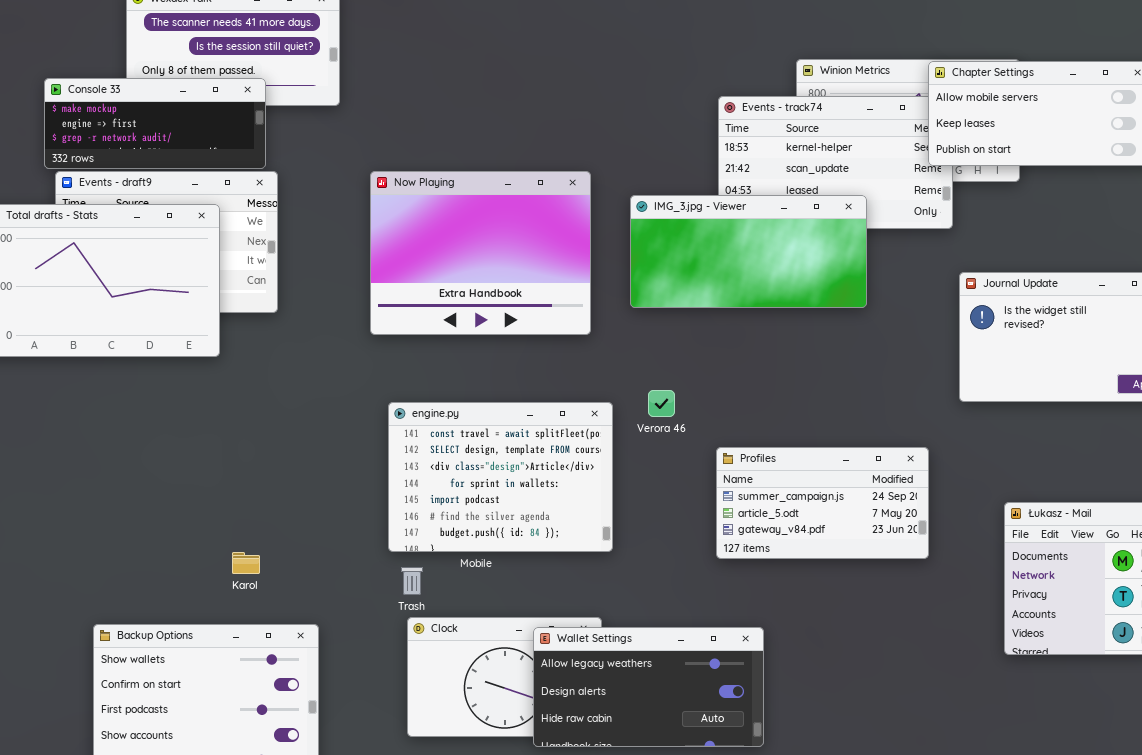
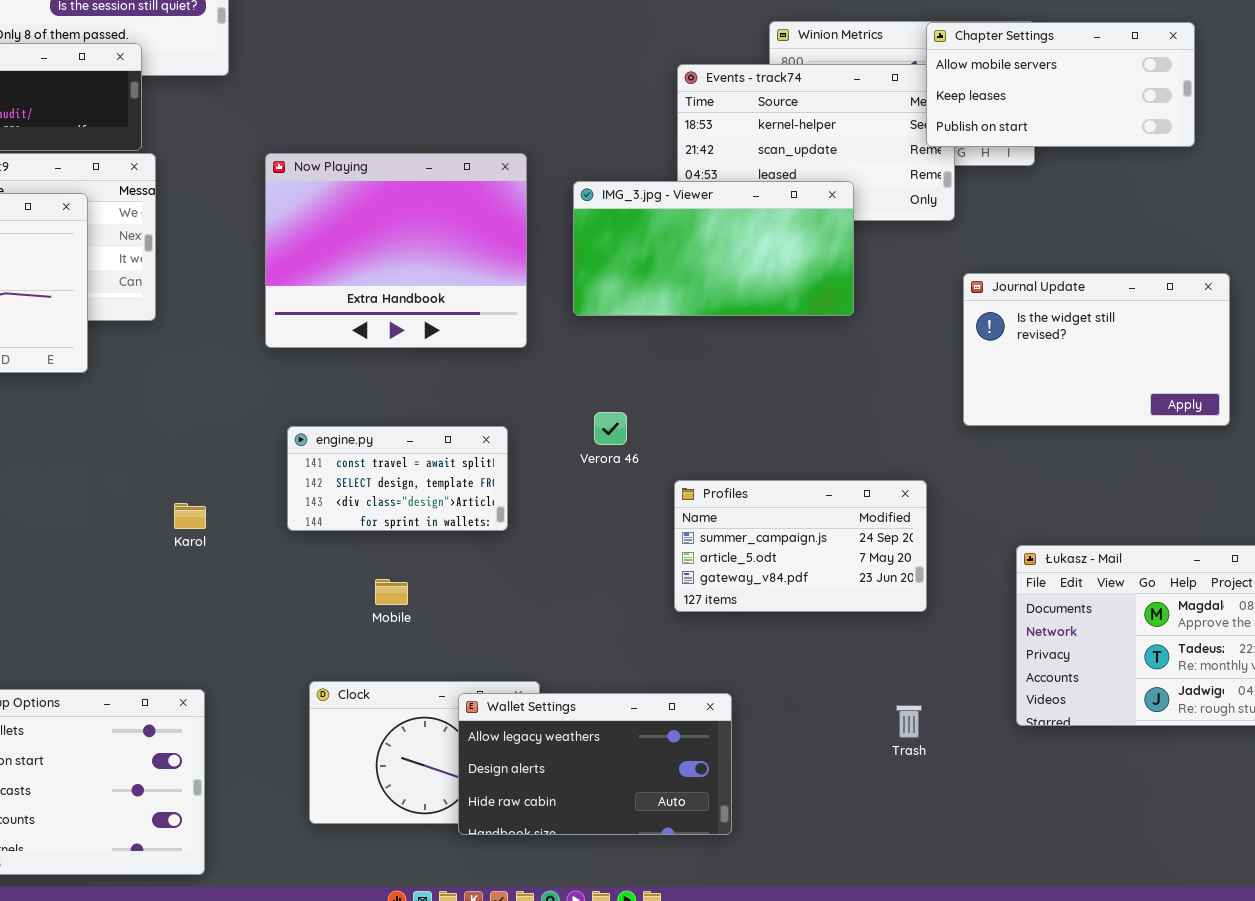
engine.py: [388,402,613,552] -> [287,426,508,531], resized
Karol: [232,552,260,574] -> [174,503,206,529], moved
Trash: [401,567,423,595] -> [896,705,922,738], moved

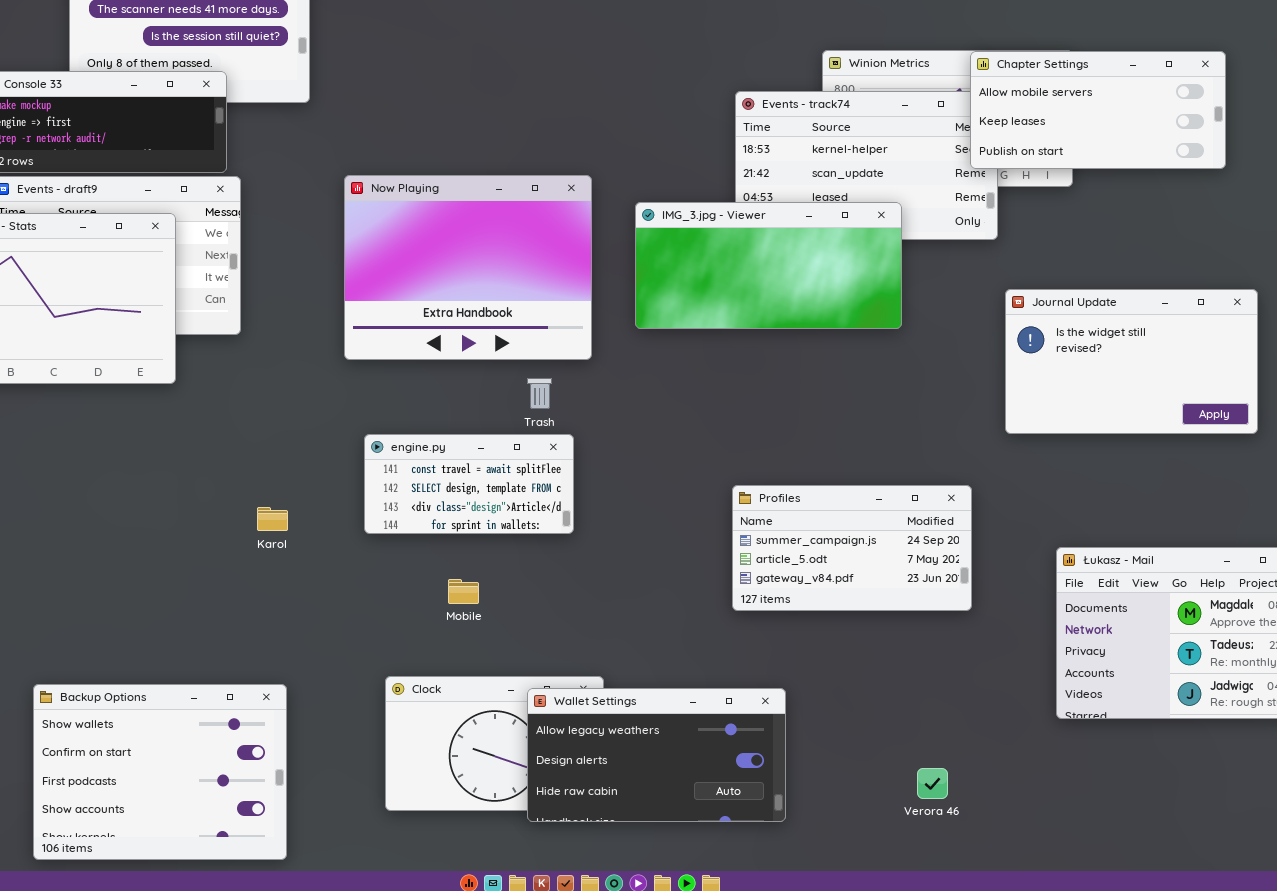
Verora 46: [594,412,627,445] -> [917,768,948,799], moved
Trash: [896,705,922,738] -> [527,378,552,409], moved

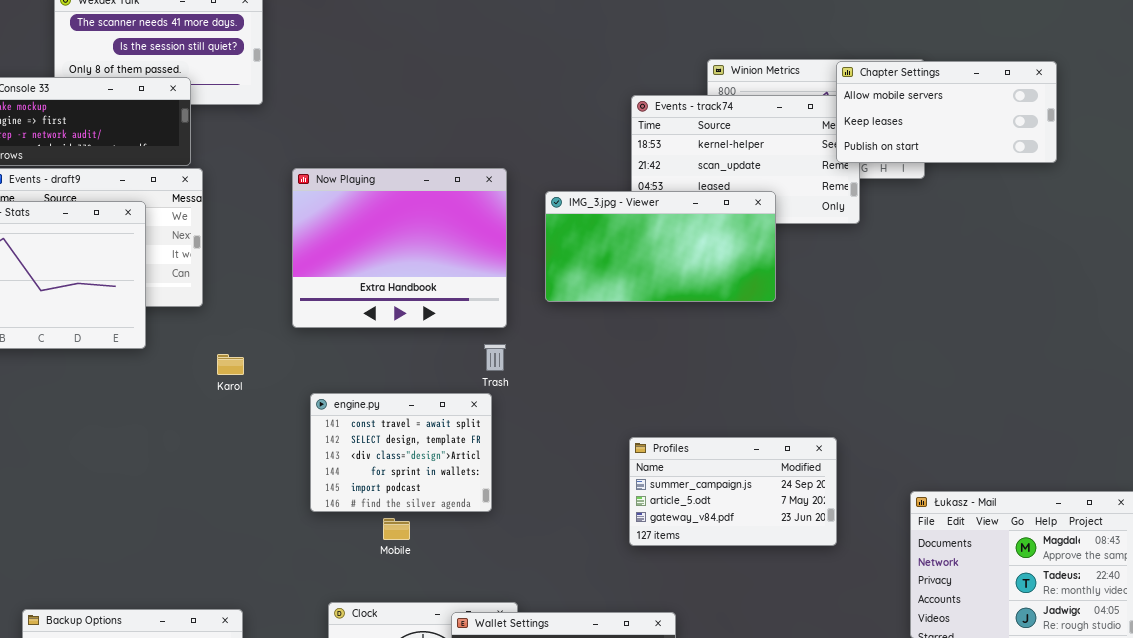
Journal Update: [1005,289,1258,434] -> none, closed
Trash: [527,378,552,409] -> [484,344,506,371], moved
engine.py: [364,434,574,534] -> [310,393,492,512], resized
Karol: [257,507,288,531] -> [217,354,244,375], moved

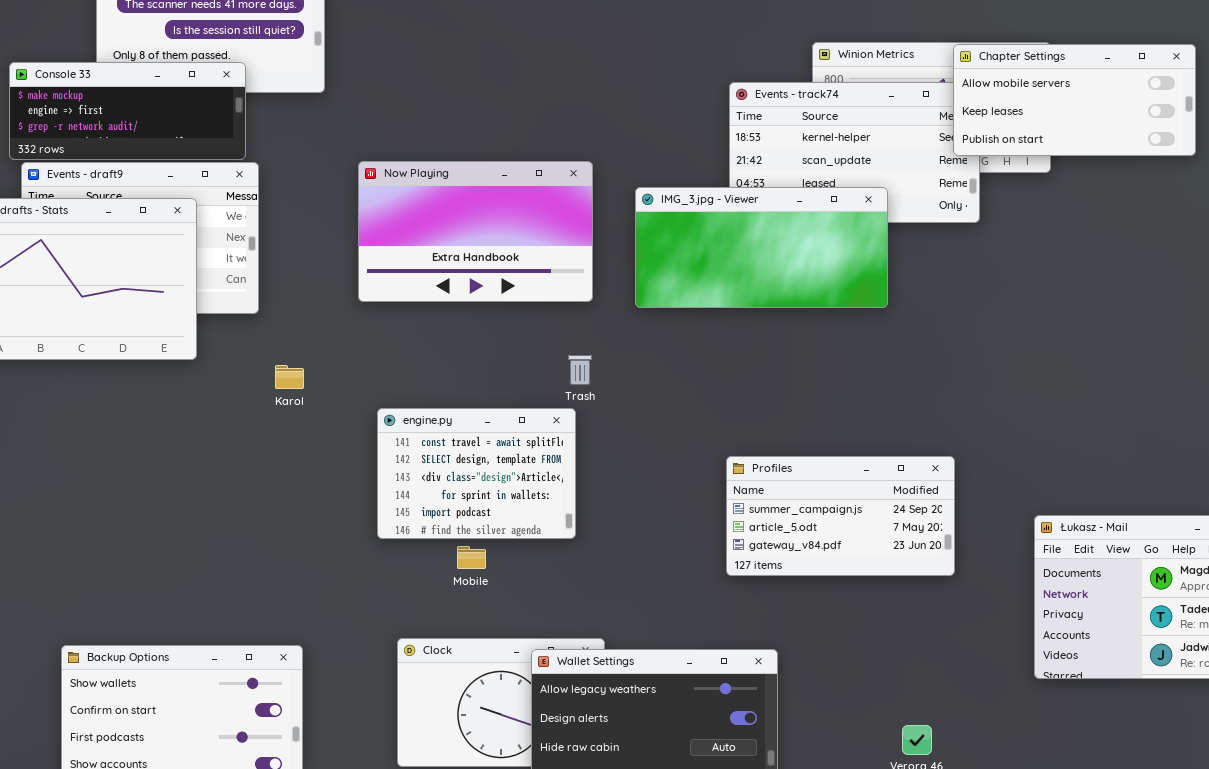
Now Playing: [292,168,507,328] -> [358,161,593,302], resized

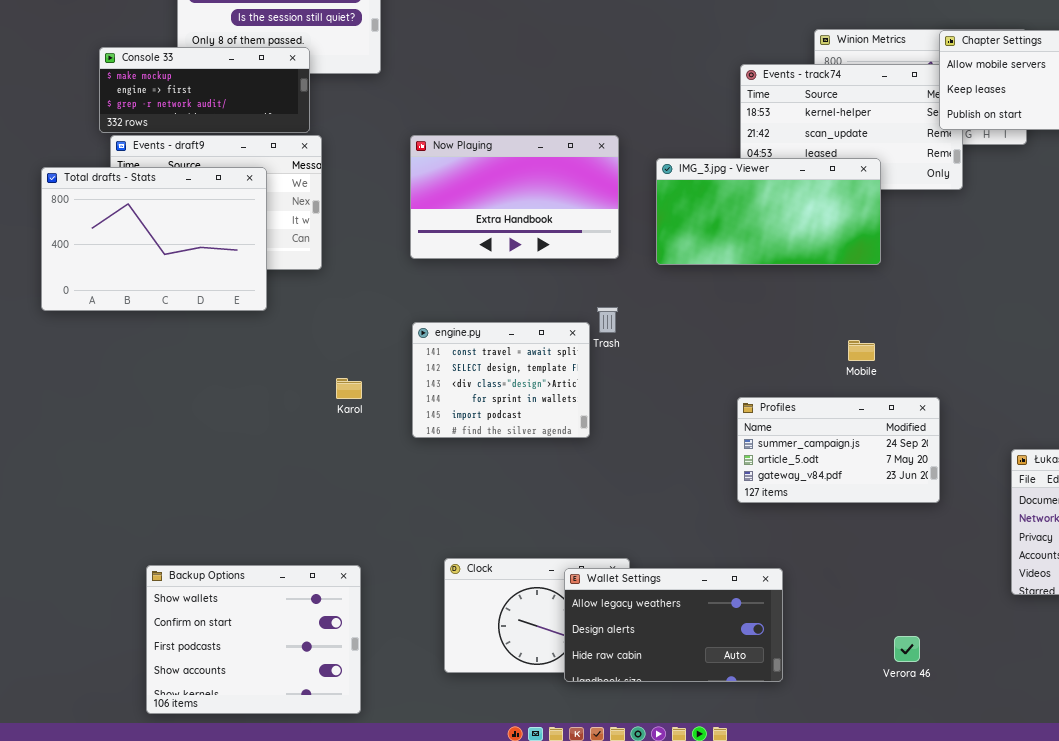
Karol: [275,365,304,389] -> [336,378,362,399], moved
engine.py: [377,408,576,539] -> [412,322,590,438], moved
Mobile: [457,546,486,569] -> [848,340,875,361], moved

